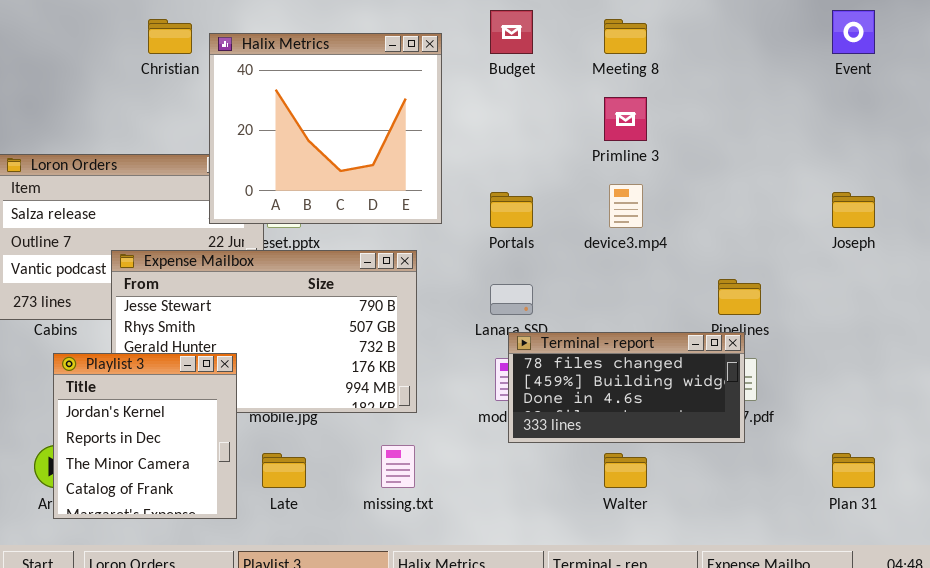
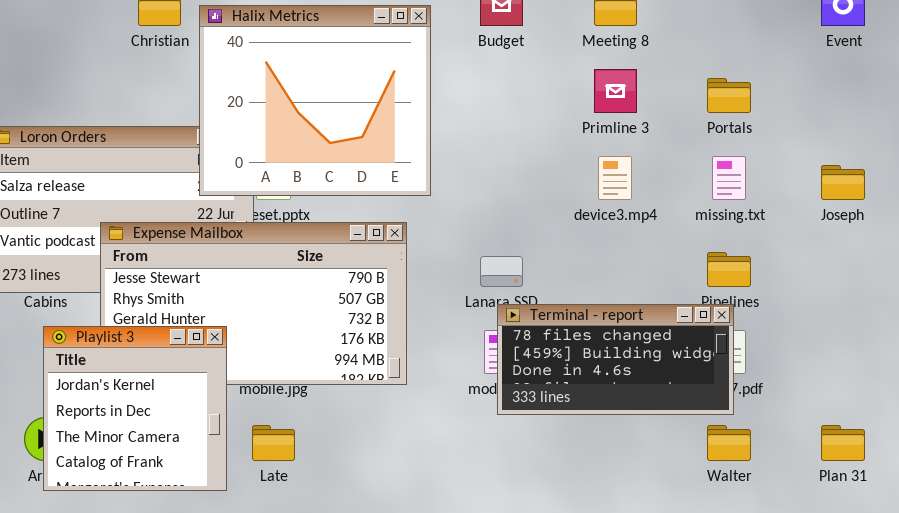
Portals: [490,192,533,228] -> [707,78,751,113], moved
missing.txt: [381,445,415,488] -> [712,156,746,200], moved
Walter: [604,453,647,488] -> [707,425,751,461], moved

